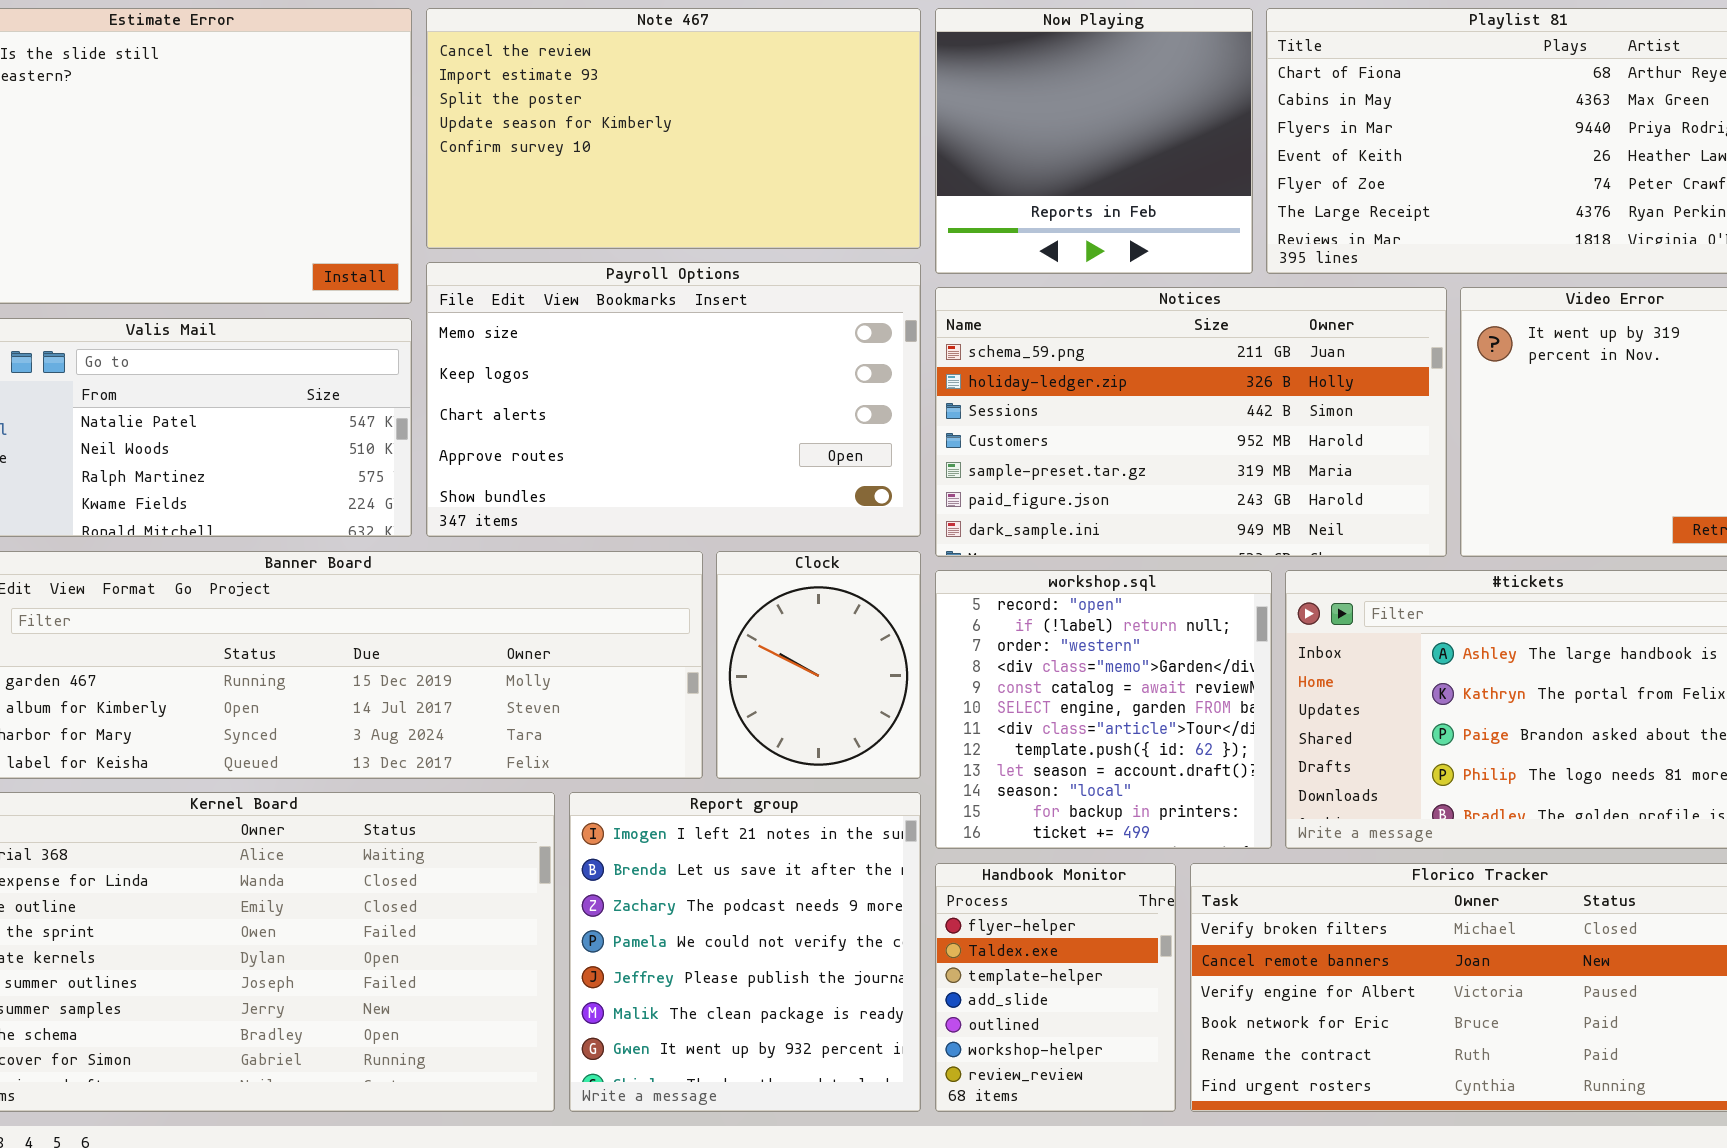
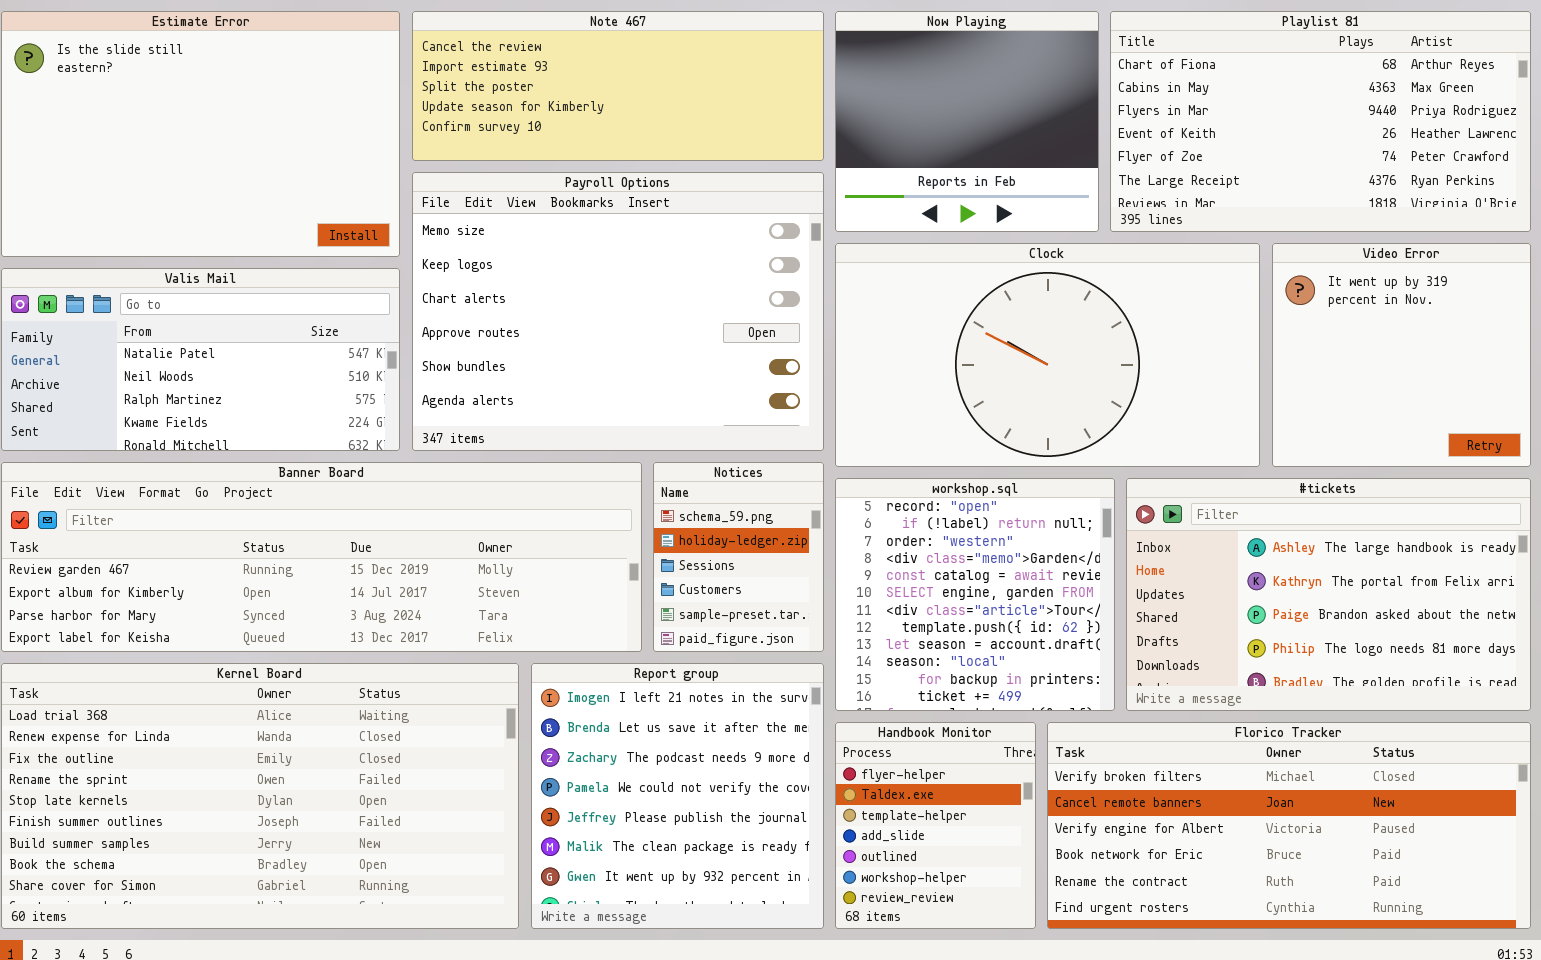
Note 467: [426,8,921,249] -> [412,11,824,161], resized
Payroll Options: [426,262,921,537] -> [412,172,824,451], resized
Notices: [935,287,1447,557] -> [653,462,824,652], moved, resized
Clock: [716,551,921,779] -> [835,243,1260,467], moved, resized

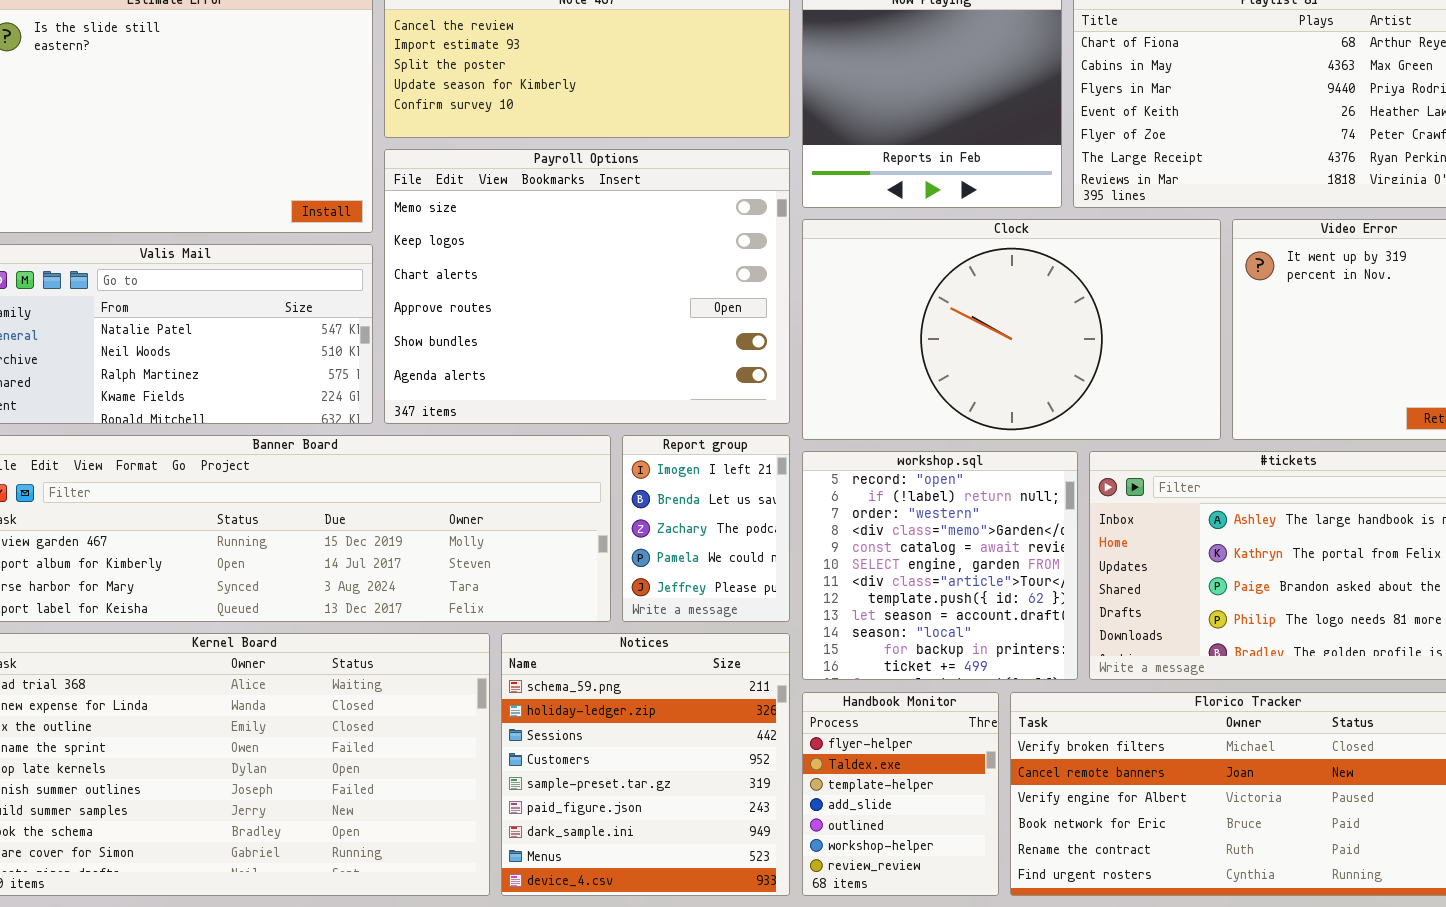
Notices: [653,462,824,652] -> [501,633,790,896], moved, resized
Report group: [531,663,824,929] -> [622,435,790,622], moved, resized

